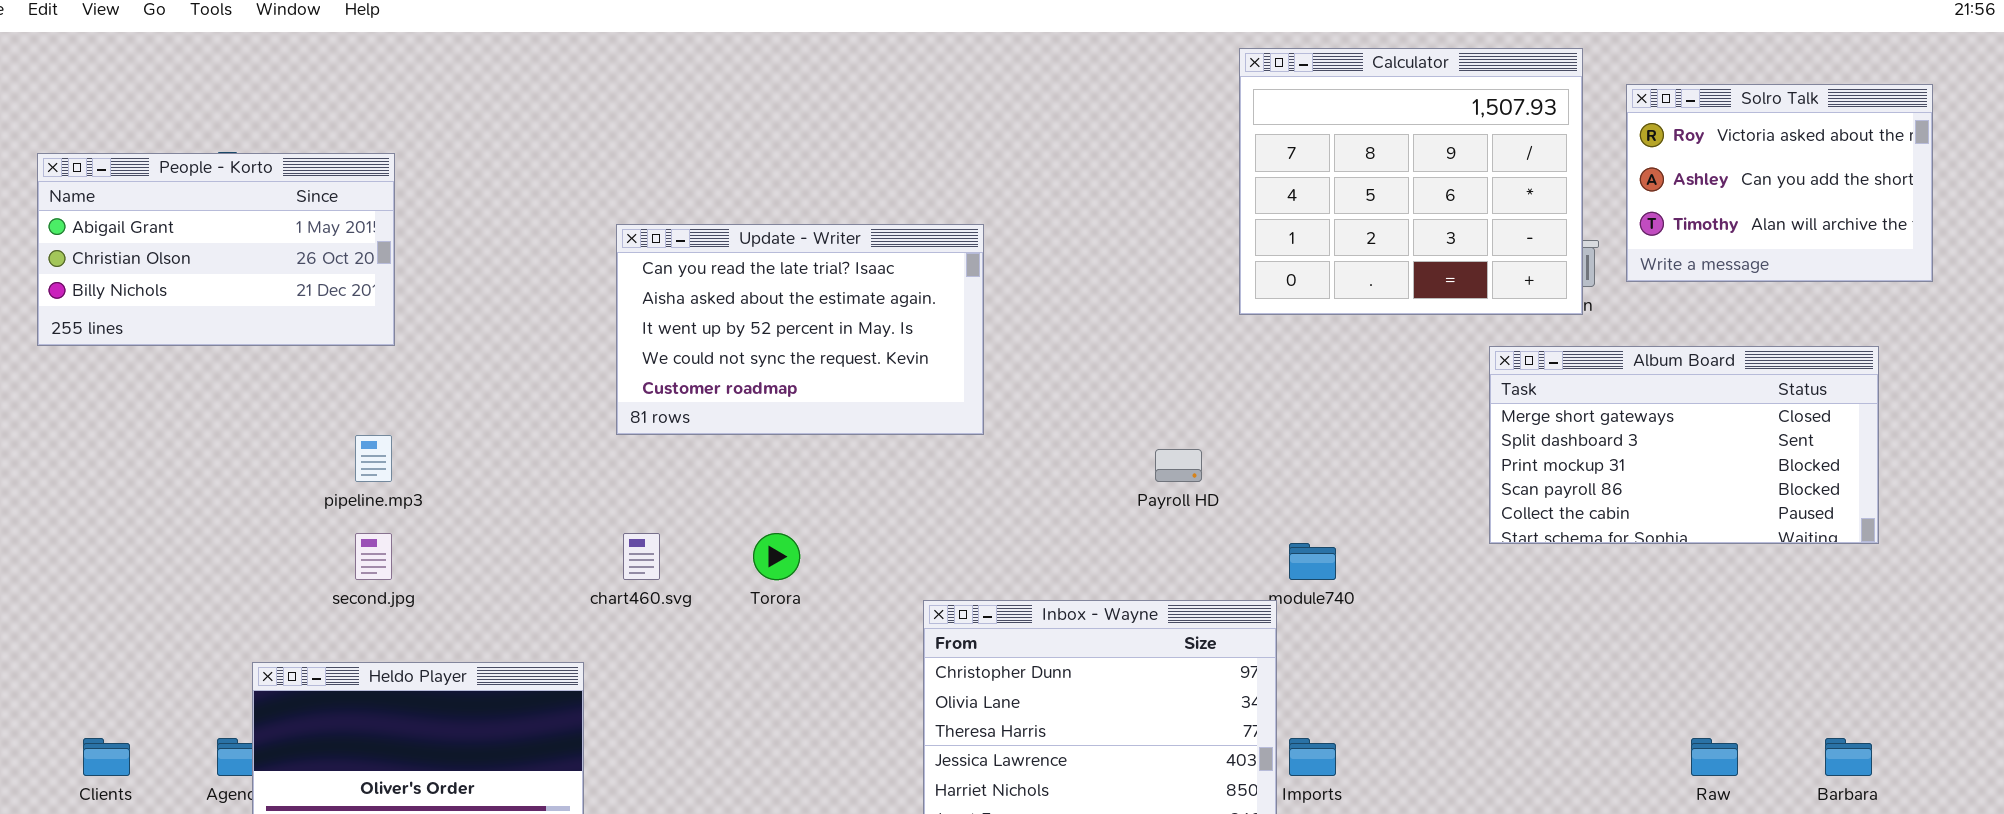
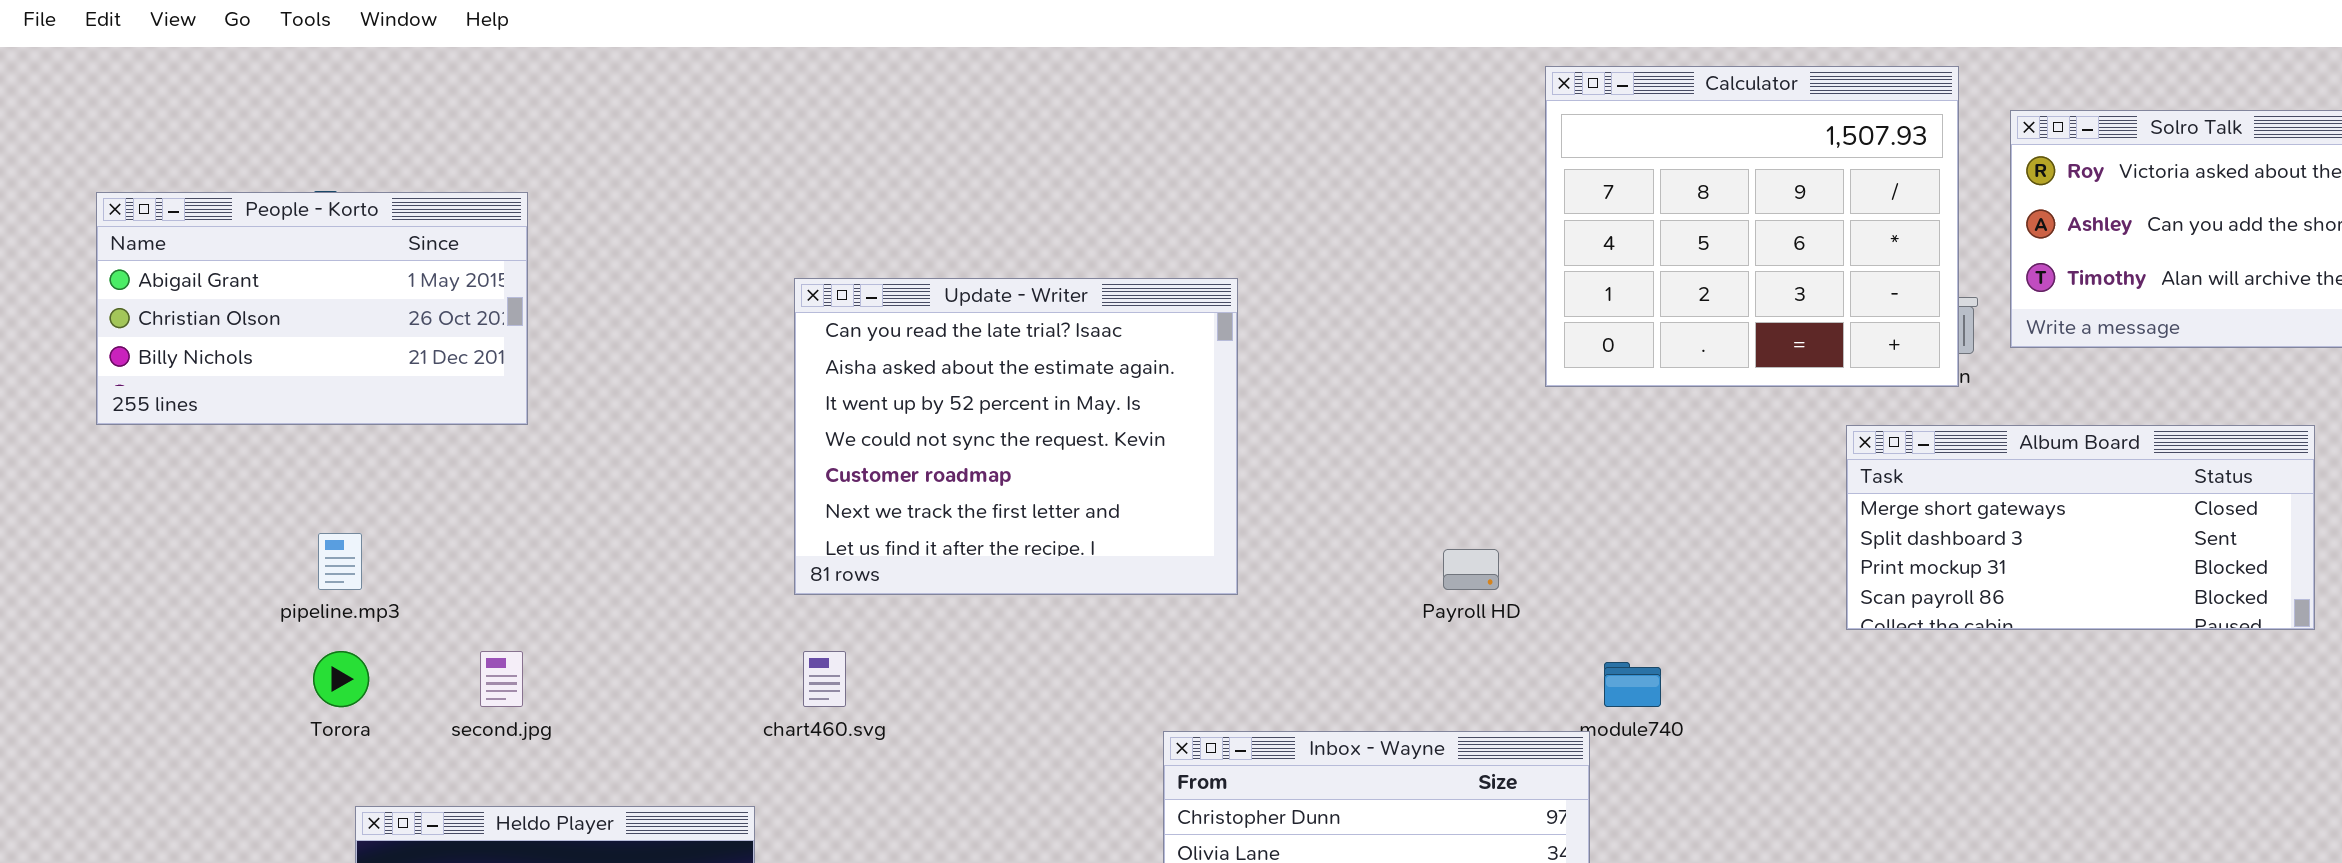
Update - Writer: [616,224,984,435] -> [794,278,1238,595], resized
Album Board: [1489,346,1879,544] -> [1846,425,2315,630], resized
pipeline.mp3: [355,435,392,482] -> [318,533,362,590], moved
Torora: [753,533,800,580] -> [313,651,369,707], moved

